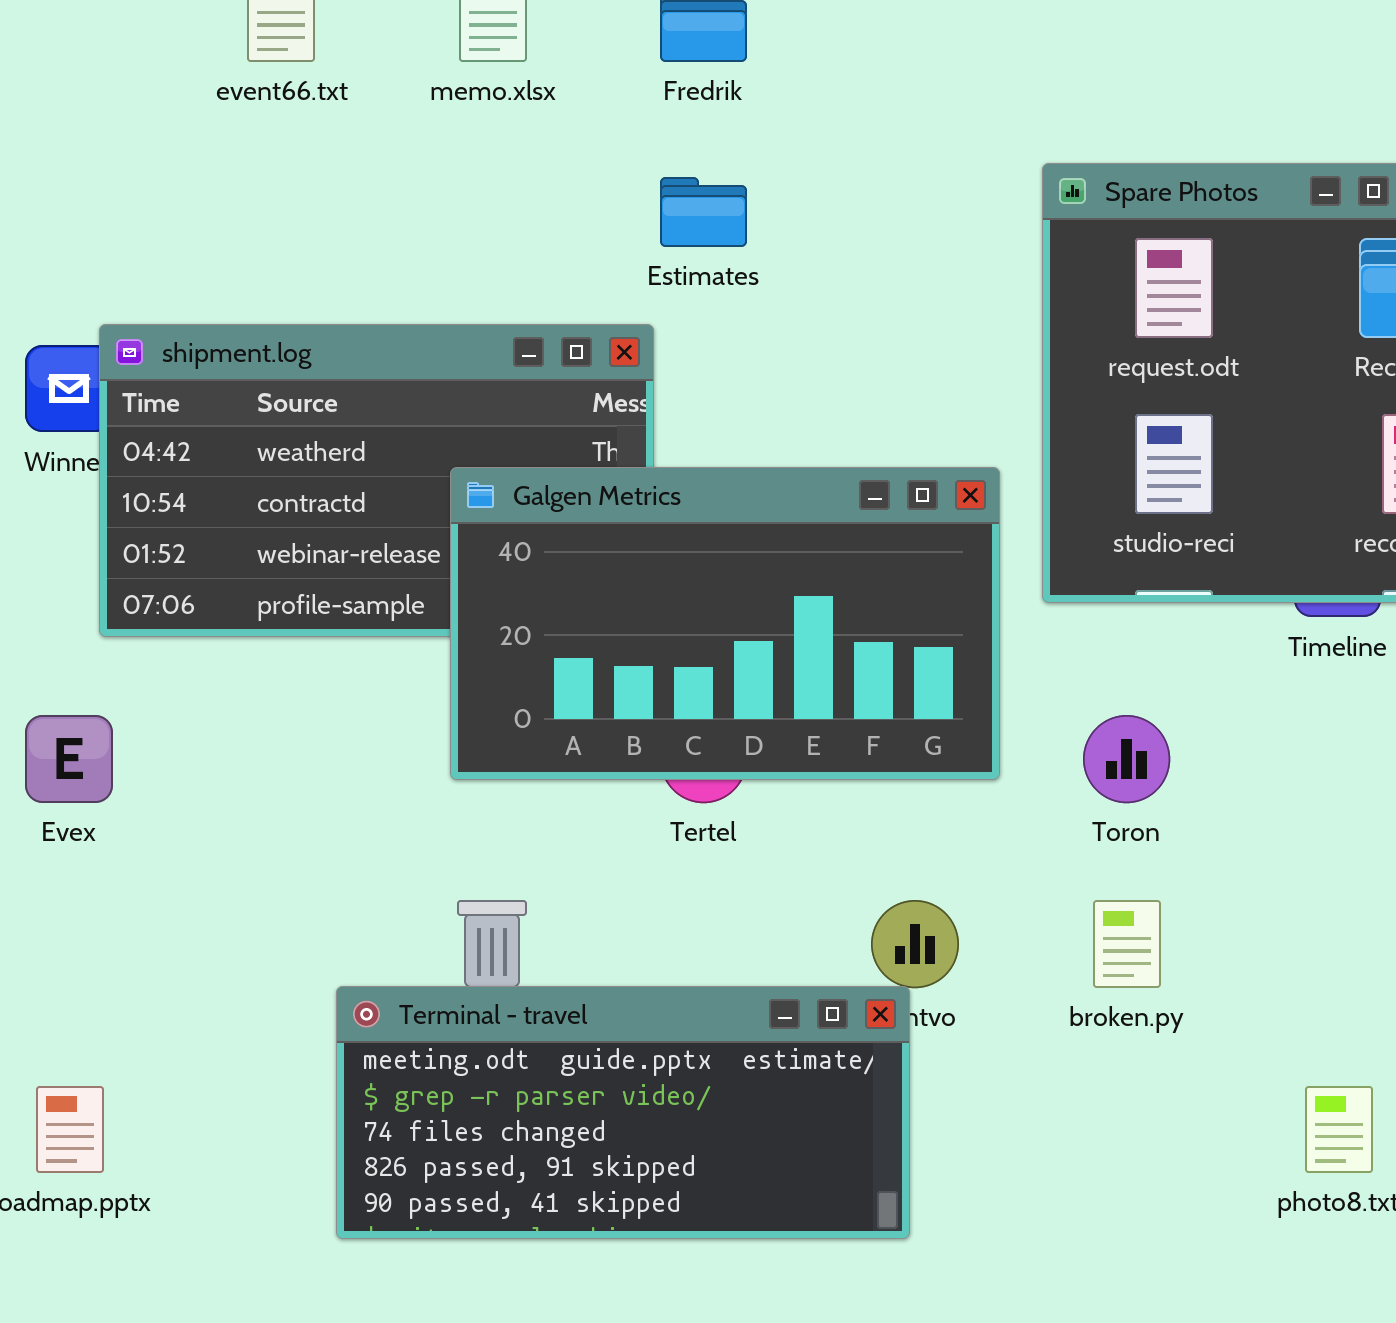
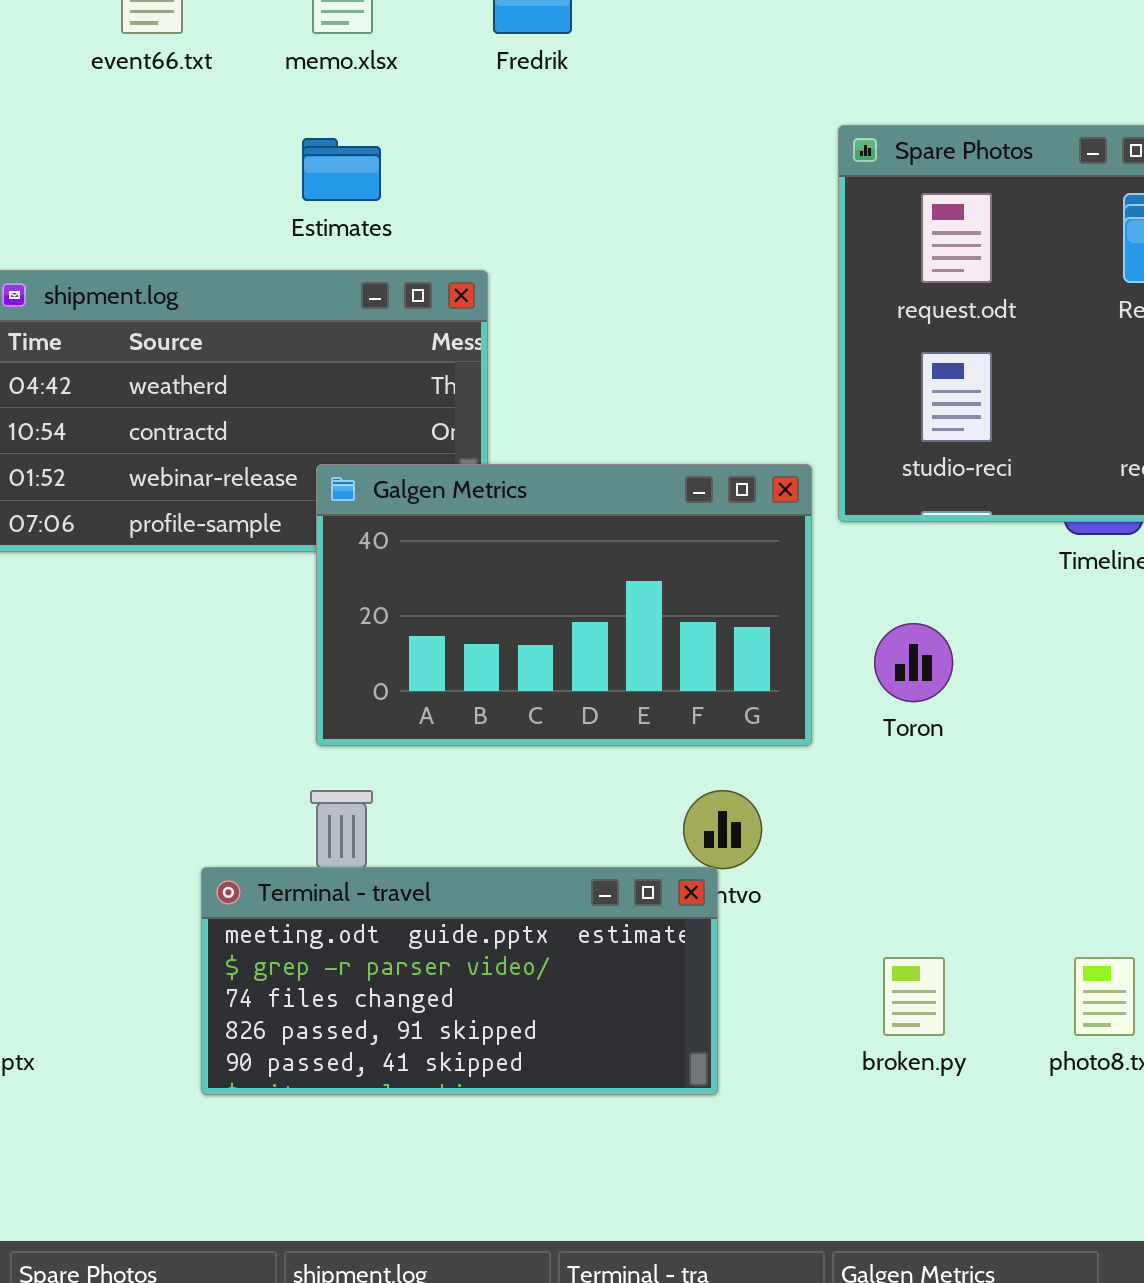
Estimates: [660,177,747,247] -> [302,138,381,201], moved
Galgen Metrics: [450,467,1000,780] -> [316,464,812,746], moved
broken.py: [1093,900,1161,988] -> [883,957,945,1036], moved

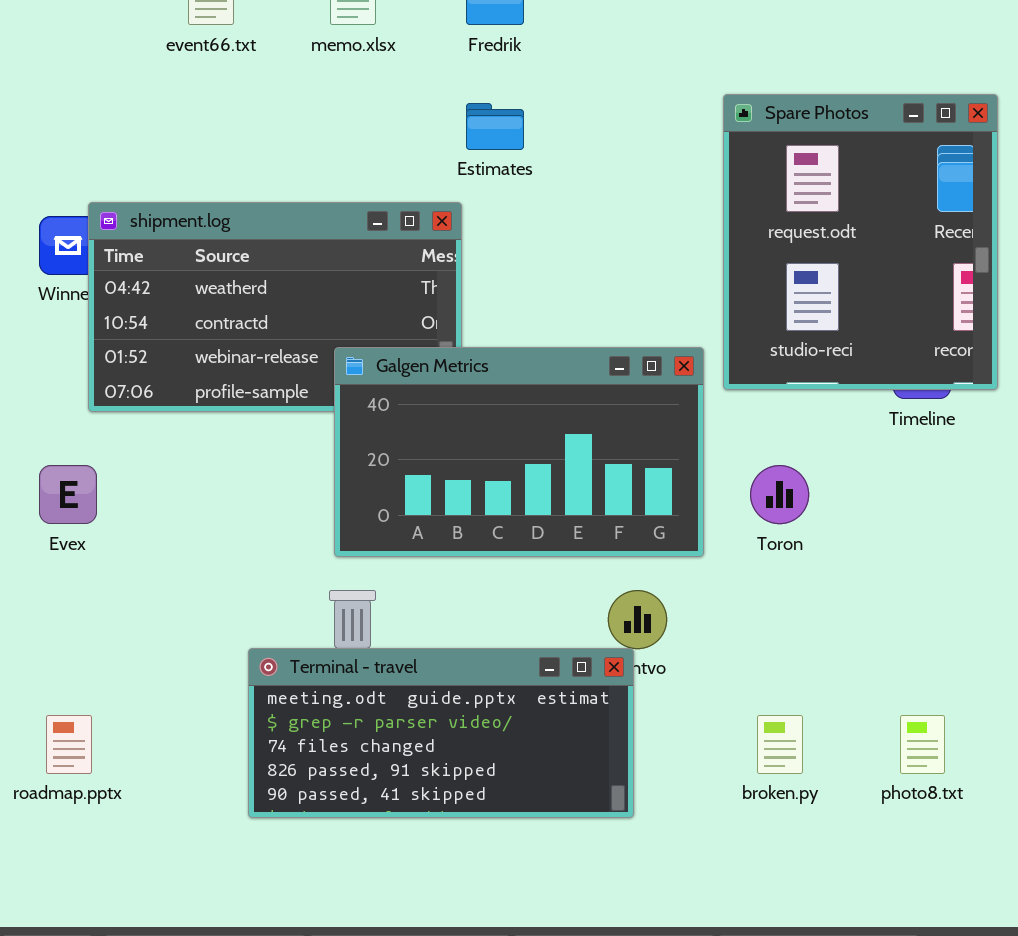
Estimates: [302,138,381,201] -> [466,103,524,150], moved

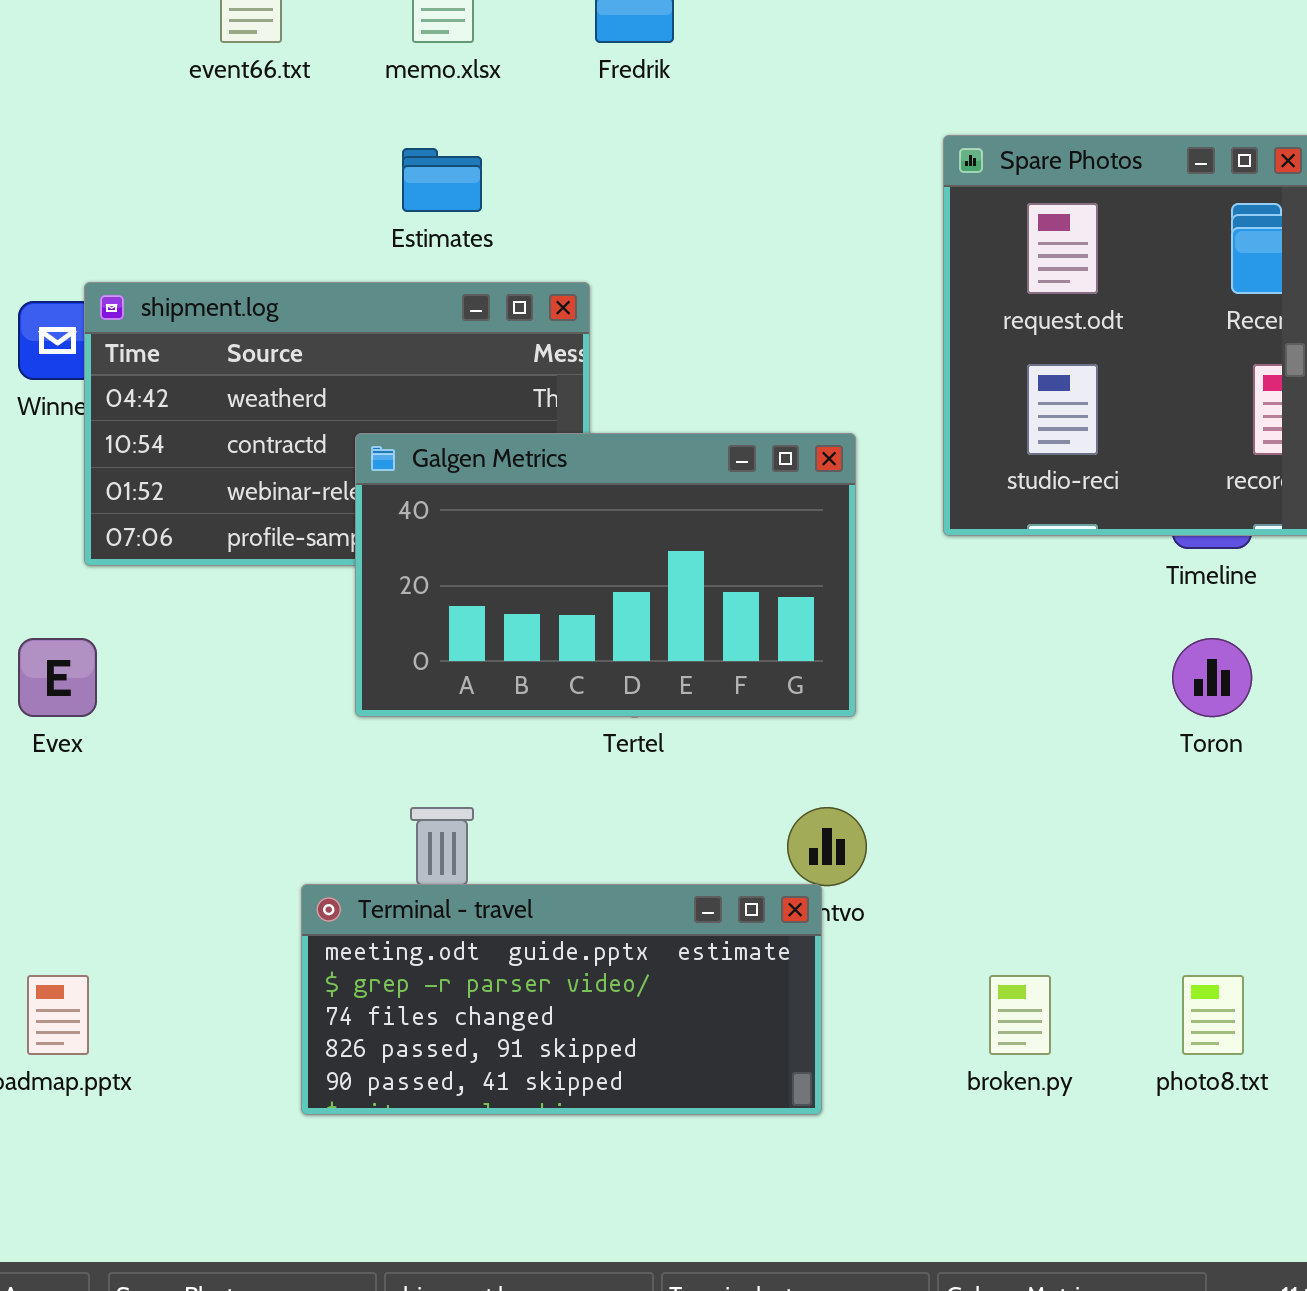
Estimates: [466,103,524,150] -> [402,148,482,212], moved
Galgen Metrics: [334,347,704,557] -> [355,433,856,717], moved
Toron: [750,465,809,524] -> [1172,638,1252,717], moved

